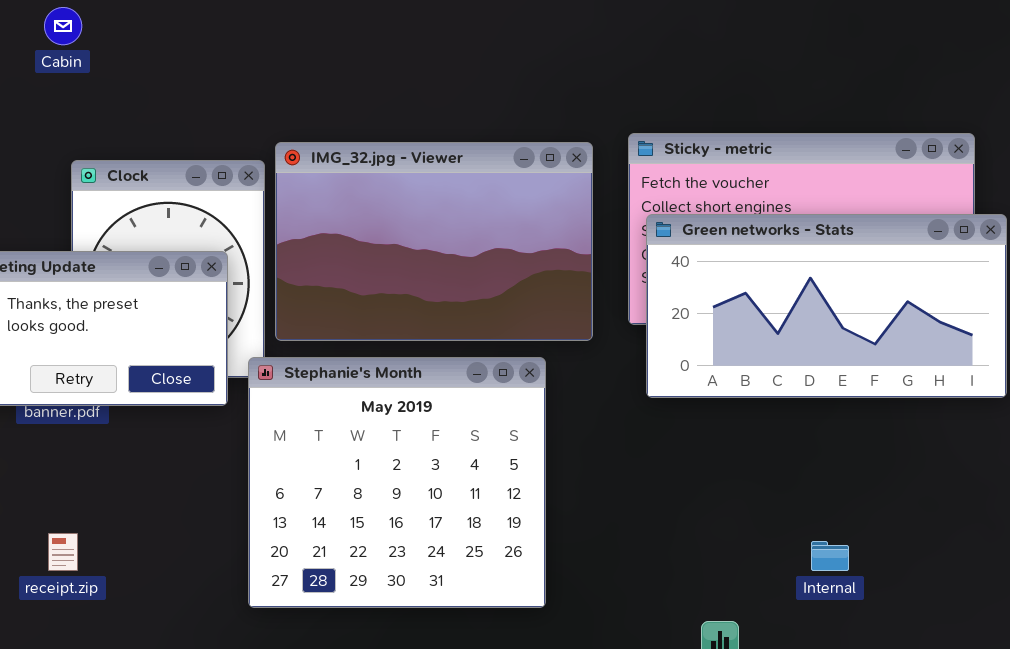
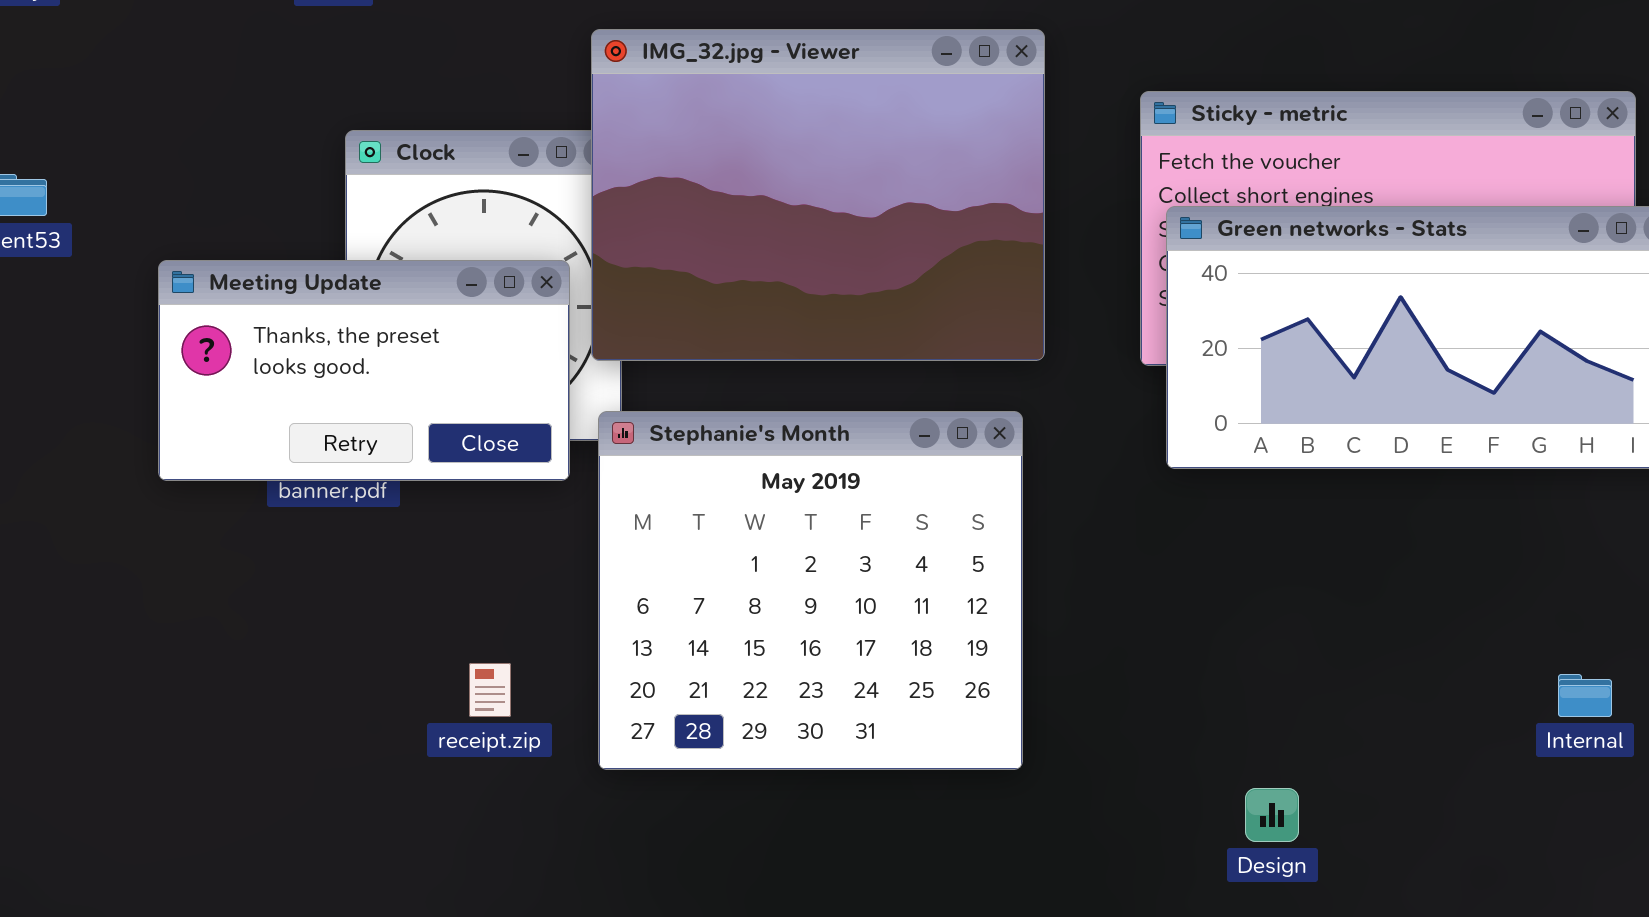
IMG_32.jpg - Viewer: [275,142,593,341] -> [591,29,1045,361], moved, resized
receipt.zip: [48,533,78,571] -> [469,663,511,717], moved
Internal: [811,541,849,571] -> [1558,674,1612,717], moved

